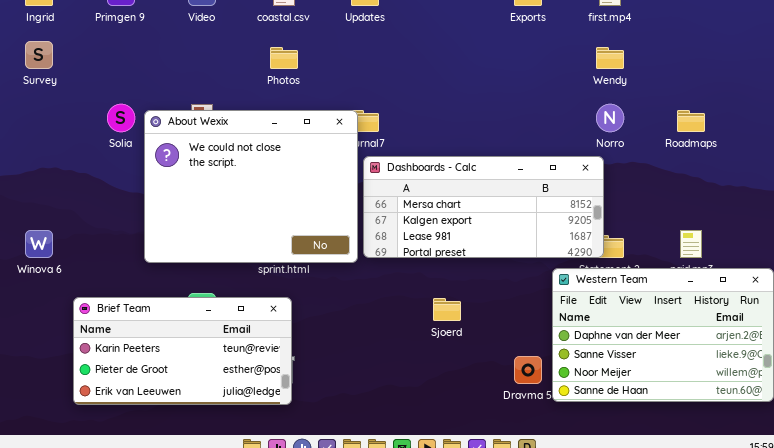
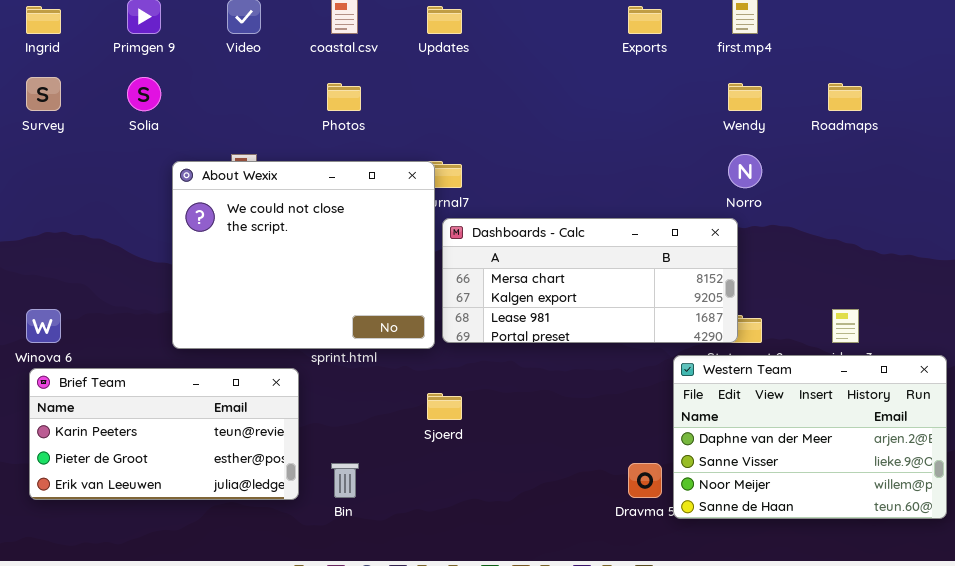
Solia: [107,104,135,132] -> [127,77,161,111], moved
Roadmaps: [677,110,705,132] -> [828,83,862,111], moved
Brief Team: [73,297,292,405] -> [29,368,299,500], moved
Sjoerd: [433,298,461,321] -> [427,393,462,420], moved

